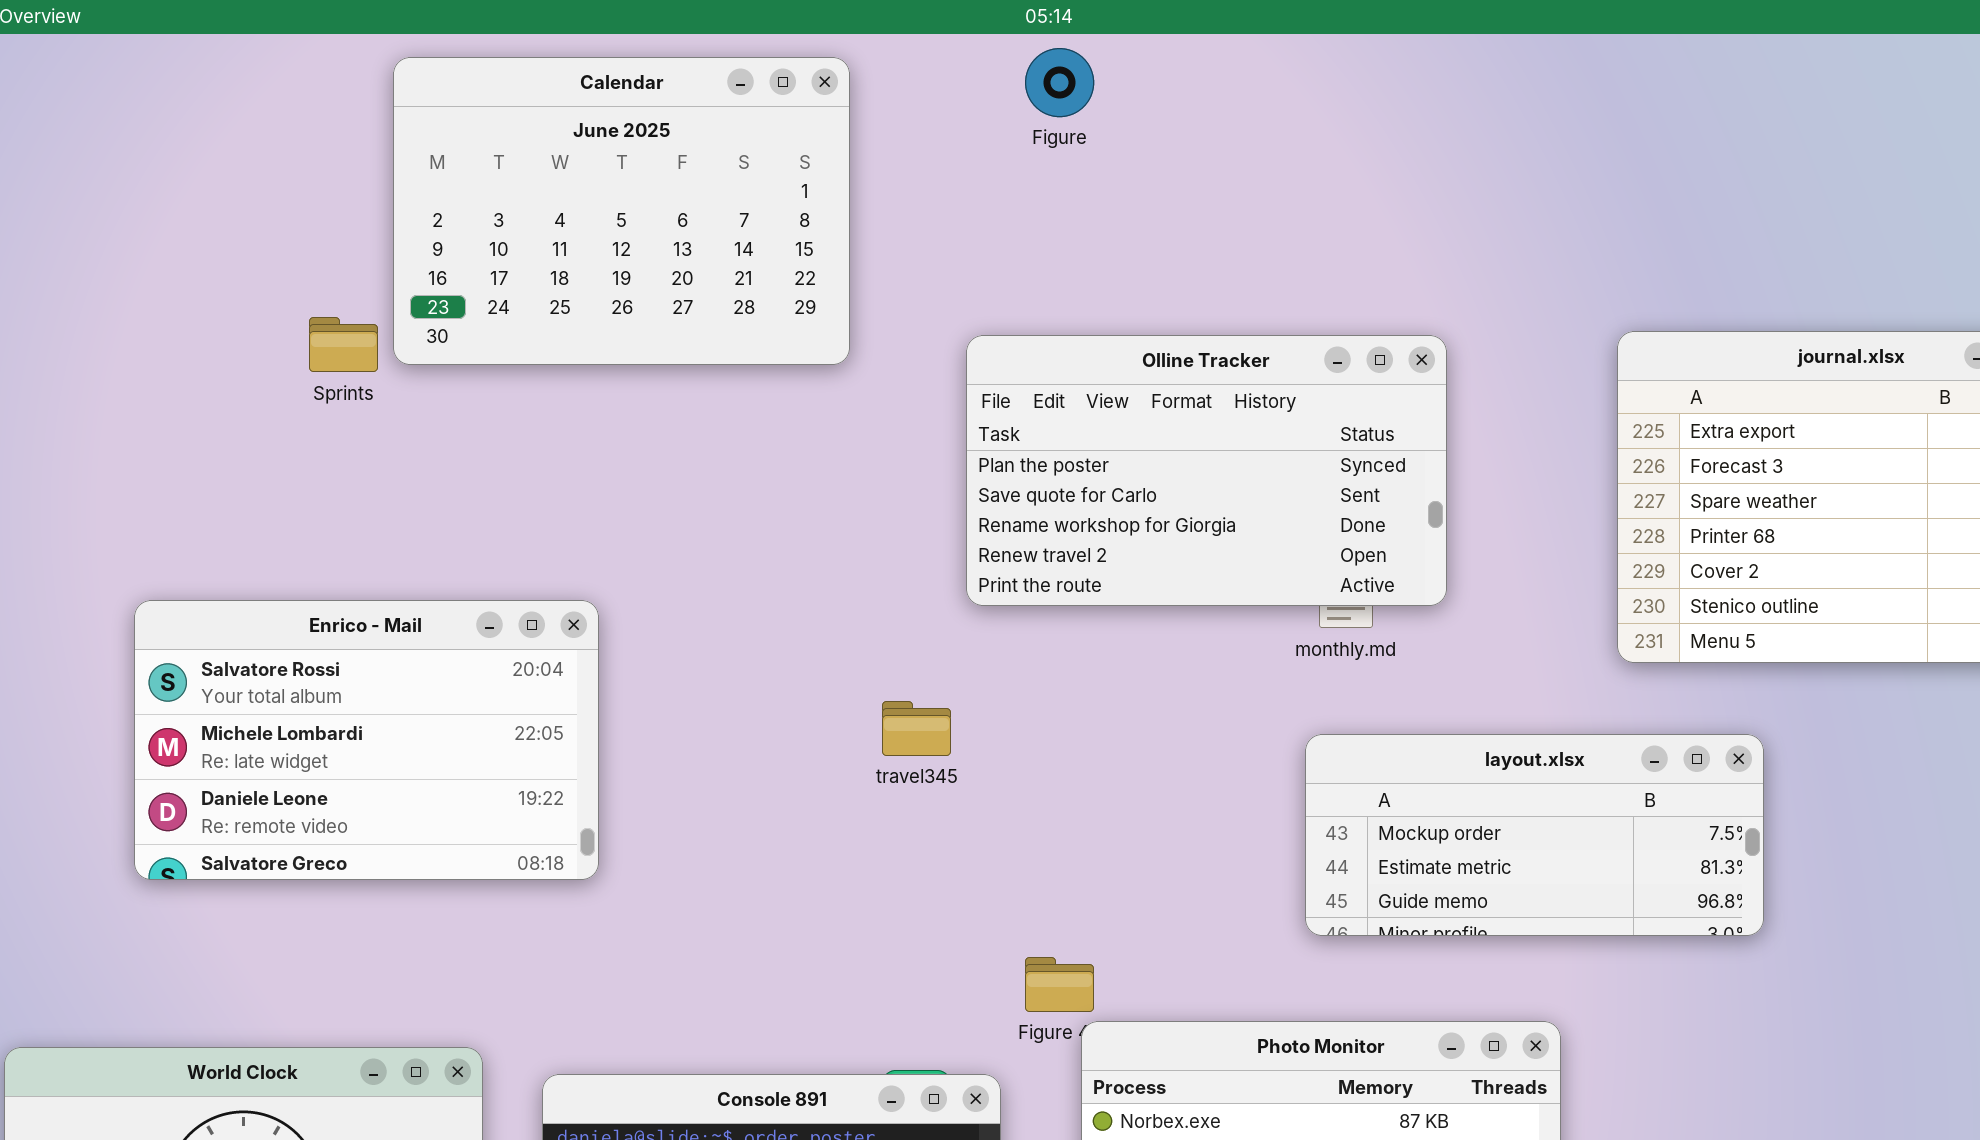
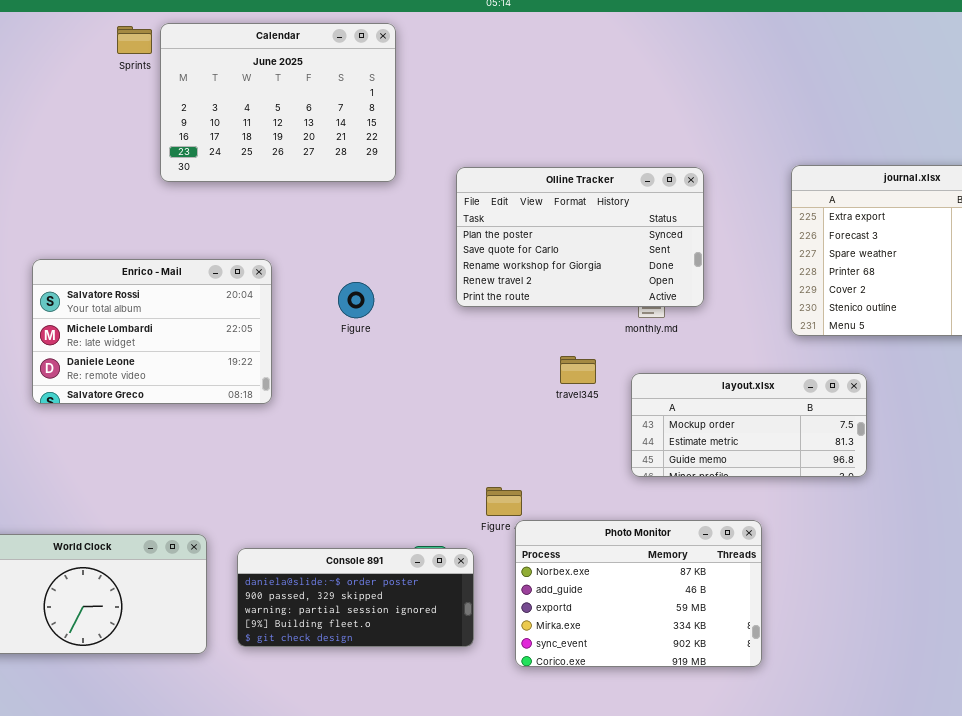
Figure: [1025,48,1094,117] -> [338,282,374,318], moved
Sprints: [309,317,378,372] -> [117,26,152,54], moved
Enrico - Mail: [134,600,599,880] -> [32,259,272,404], moved
travel345: [882,701,951,756] -> [560,356,596,384], moved

